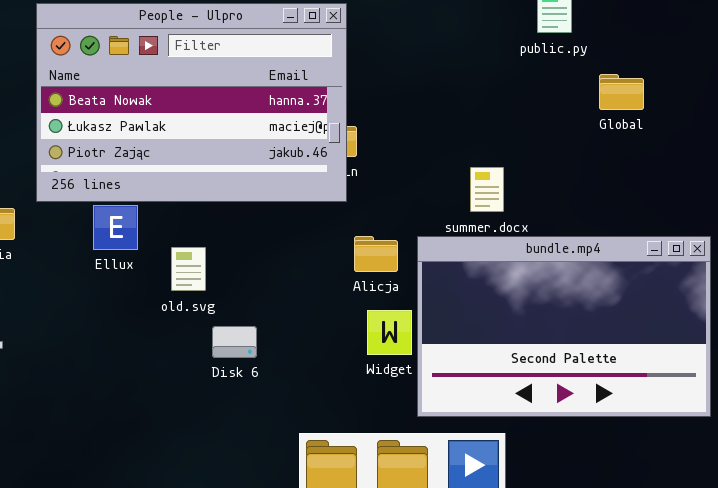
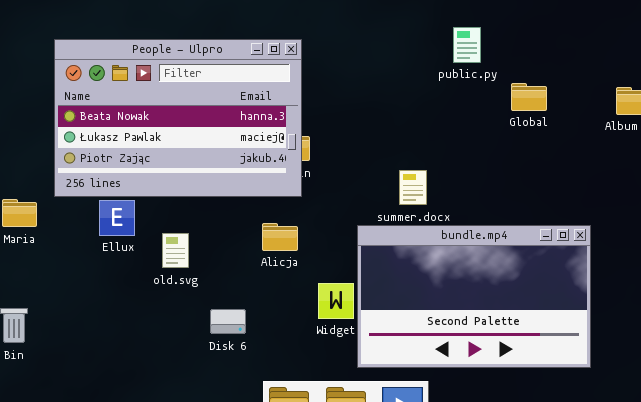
Global: [599,74,644,110] -> [511,83,547,111], moved
Alicja: [354,236,398,272] -> [262,223,298,251], moved
Disk 6: [212,326,257,358] -> [210,309,246,334], moved

